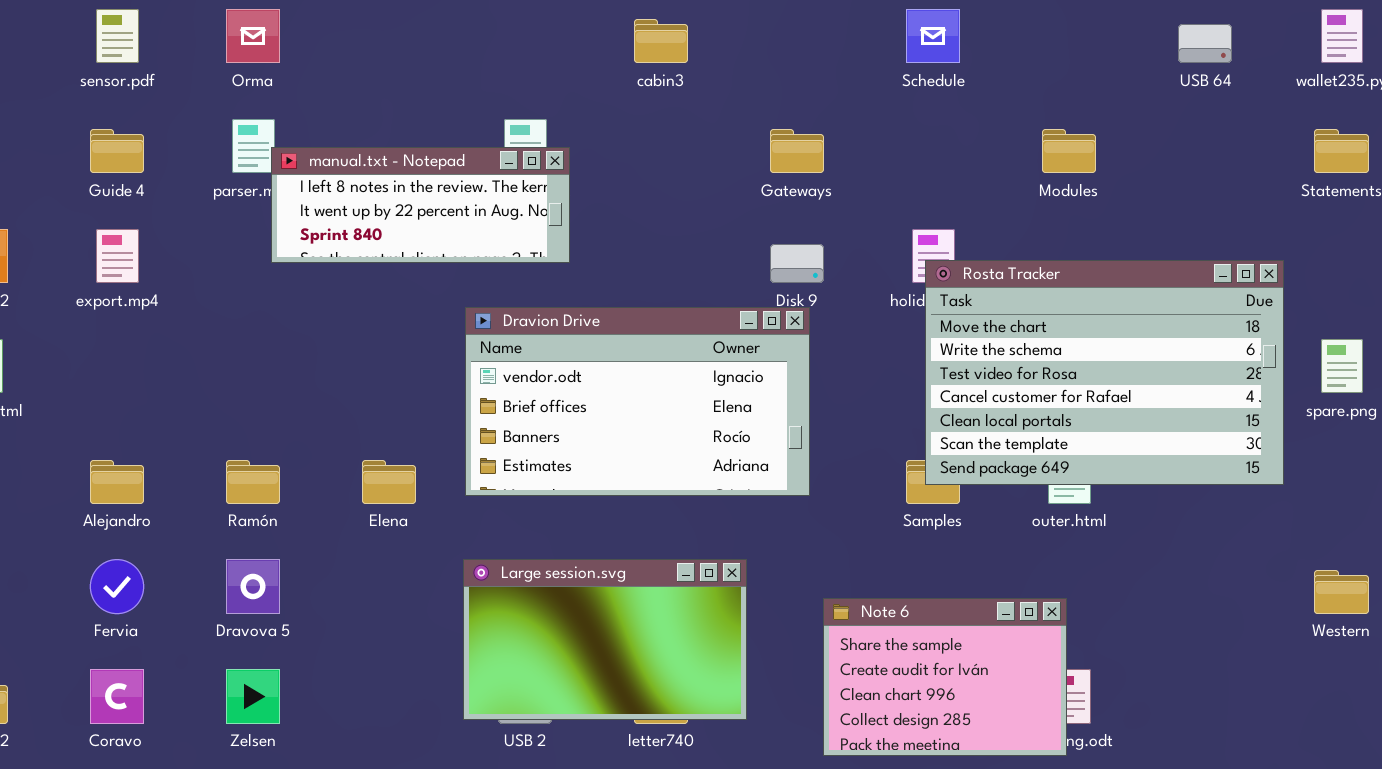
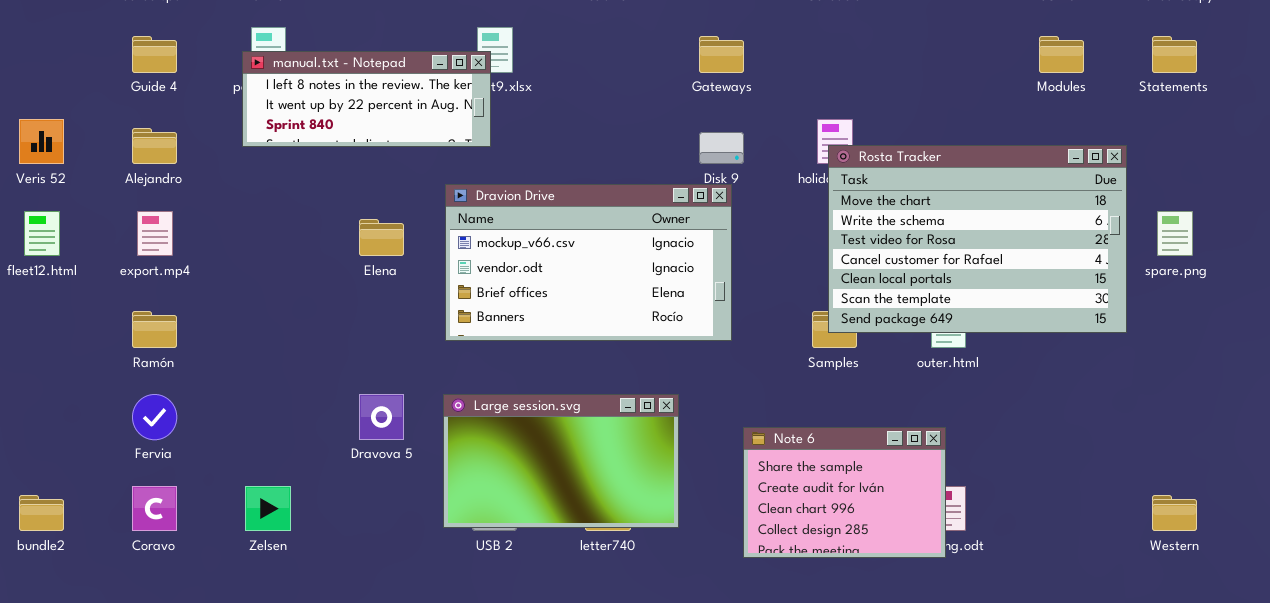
Modules: [1042,129,1096,173] -> [1039,36,1084,73], moved
manual.txt - Notepad: [271,147,570,263] -> [242,51,491,147], moved
export.mp4: [96,229,139,283] -> [137,211,173,256], moved
Dravion Drive: [465,307,810,496] -> [445,184,732,341], scrolled up 1 row
Alejandro: [90,460,144,504] -> [132,128,177,164], moved
Ramón: [226,460,280,504] -> [132,311,177,348], moved
Elena: [362,460,416,504] -> [359,219,404,256], moved
Dravova 5: [226,559,280,614] -> [359,394,404,440], moved
Western: [1314,570,1369,614] -> [1152,495,1197,531], moved

